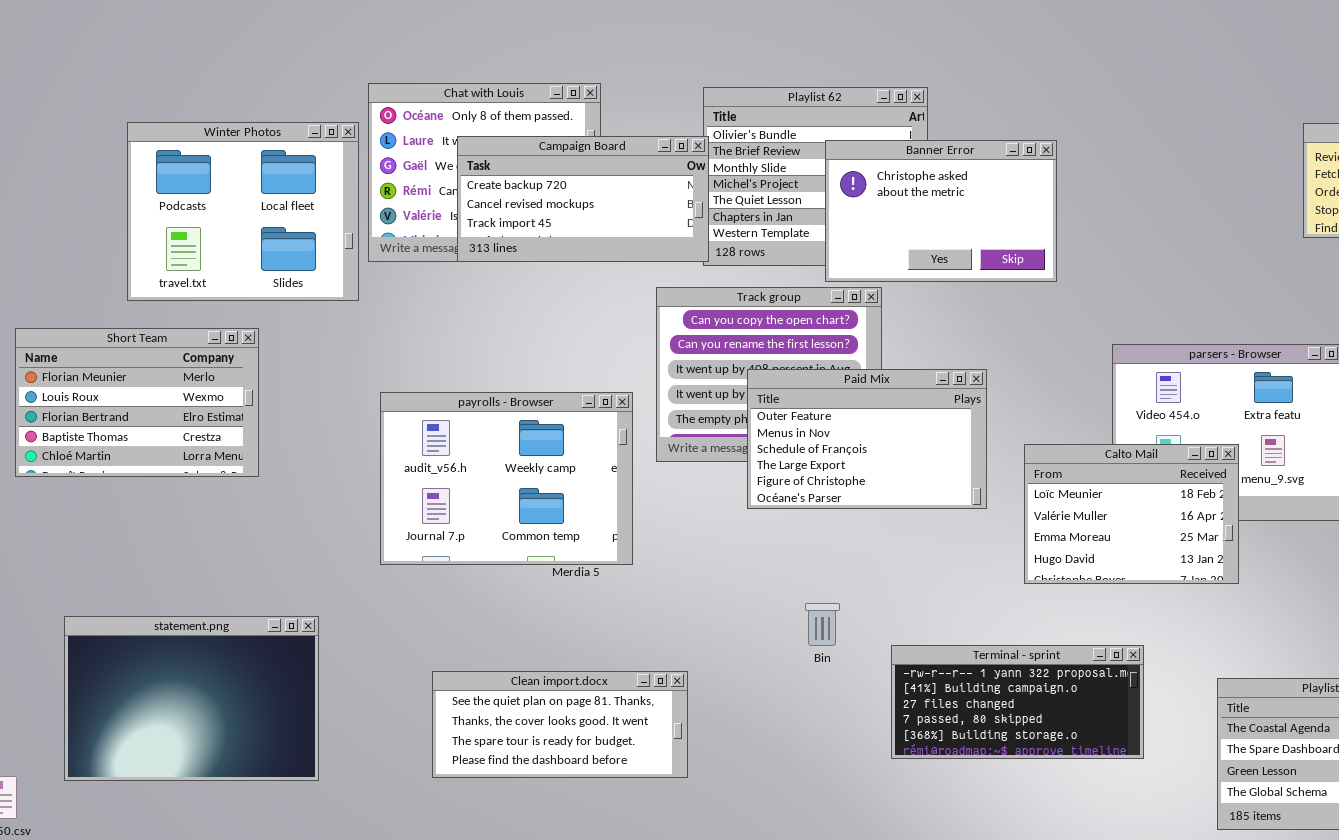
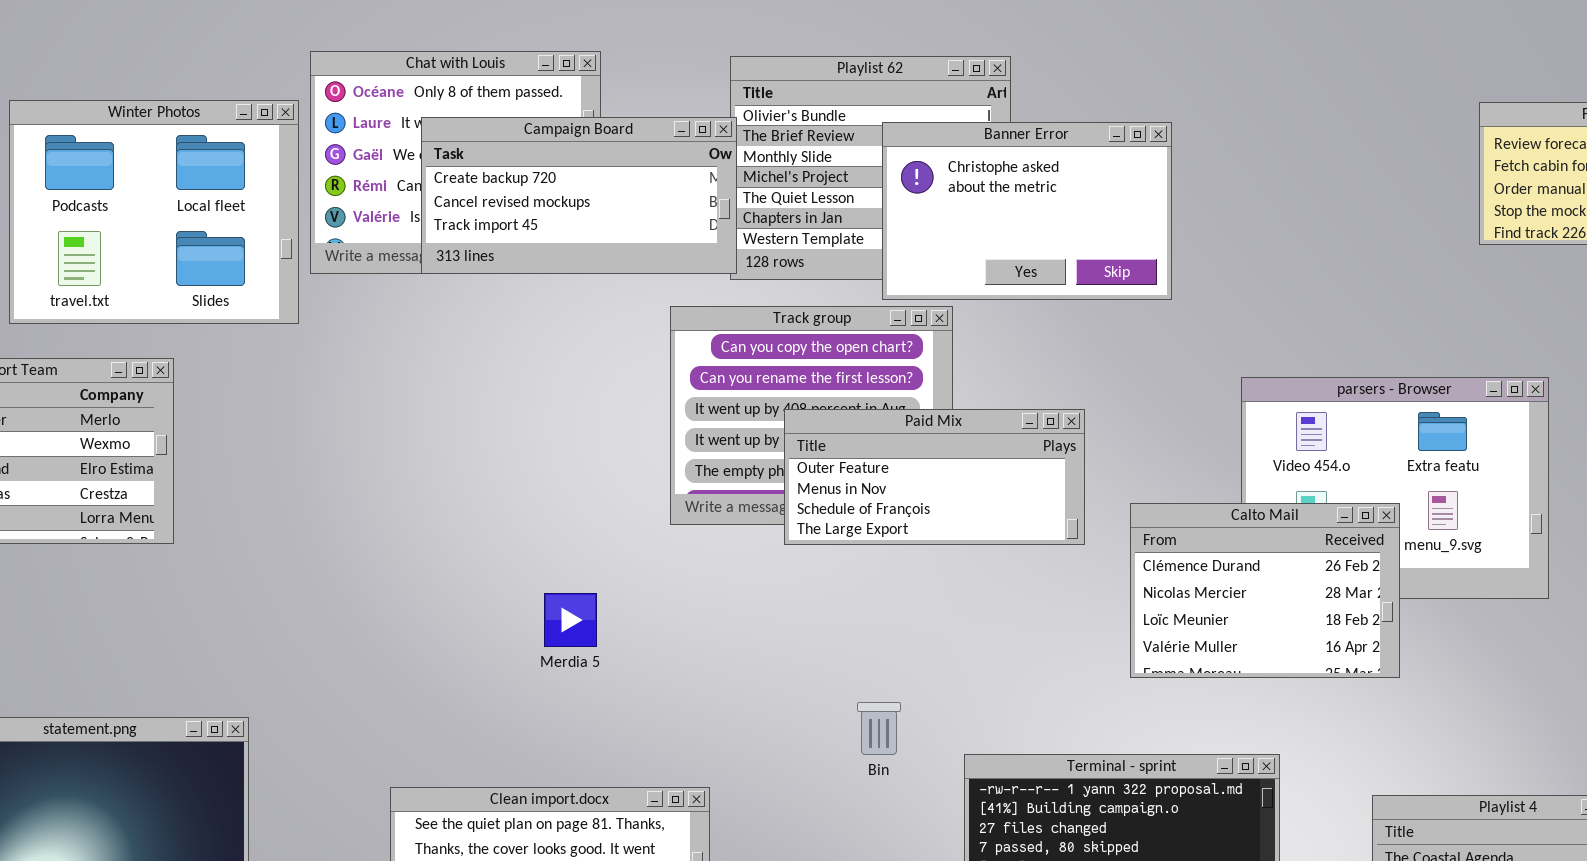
Paid Mix: [747,369,987,509] -> [784,409,1085,545], resized
payrolls - Browser: [380,392,633,565] -> none, closed
Calto Mail: [1024,444,1239,584] -> [1130,503,1400,678], scrolled up 2 rows

